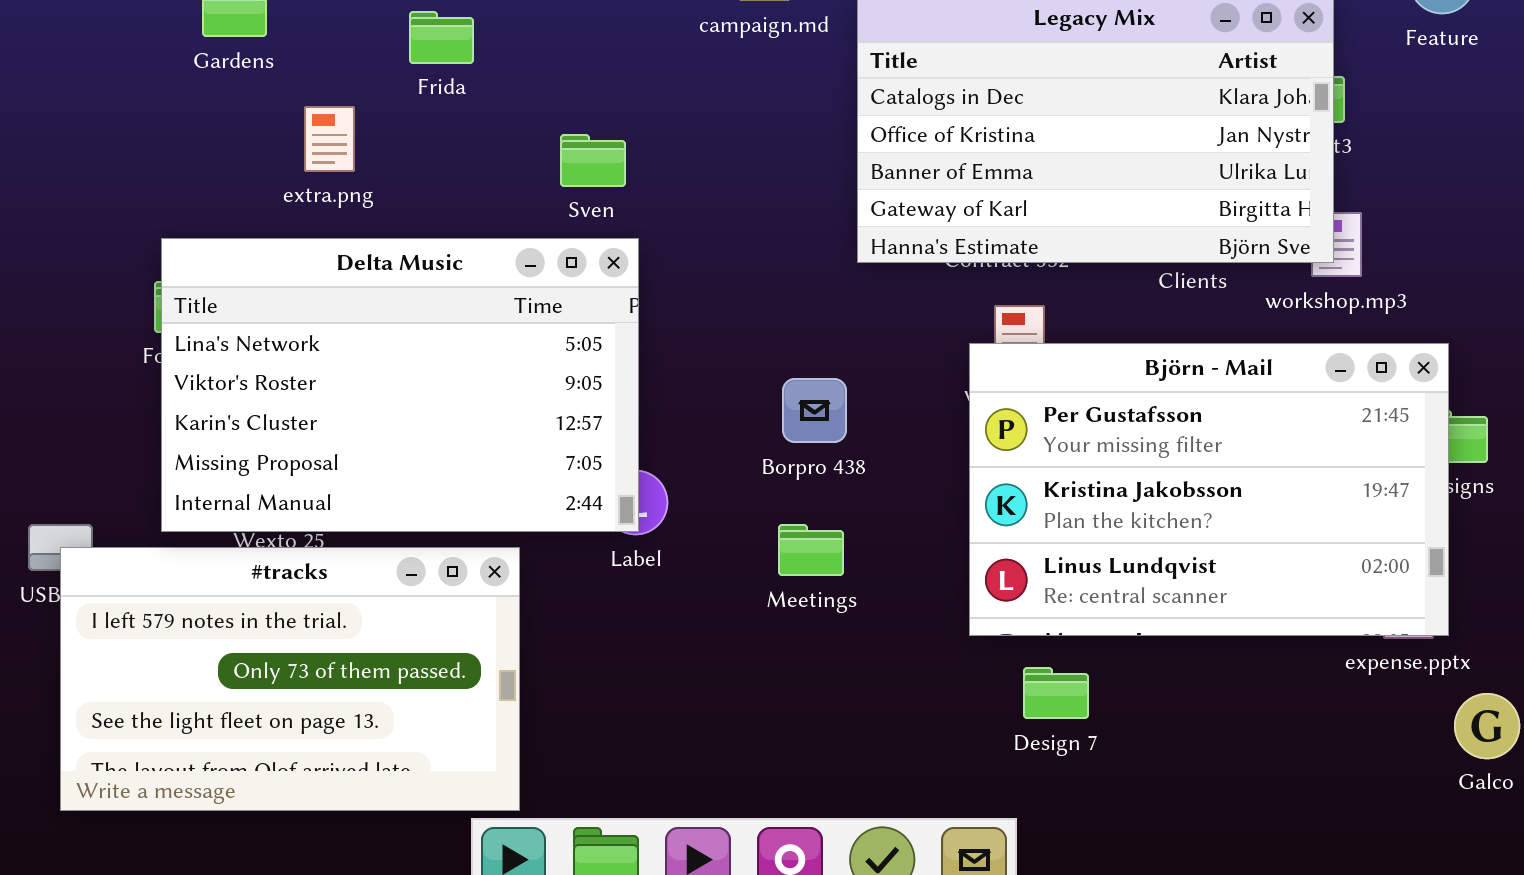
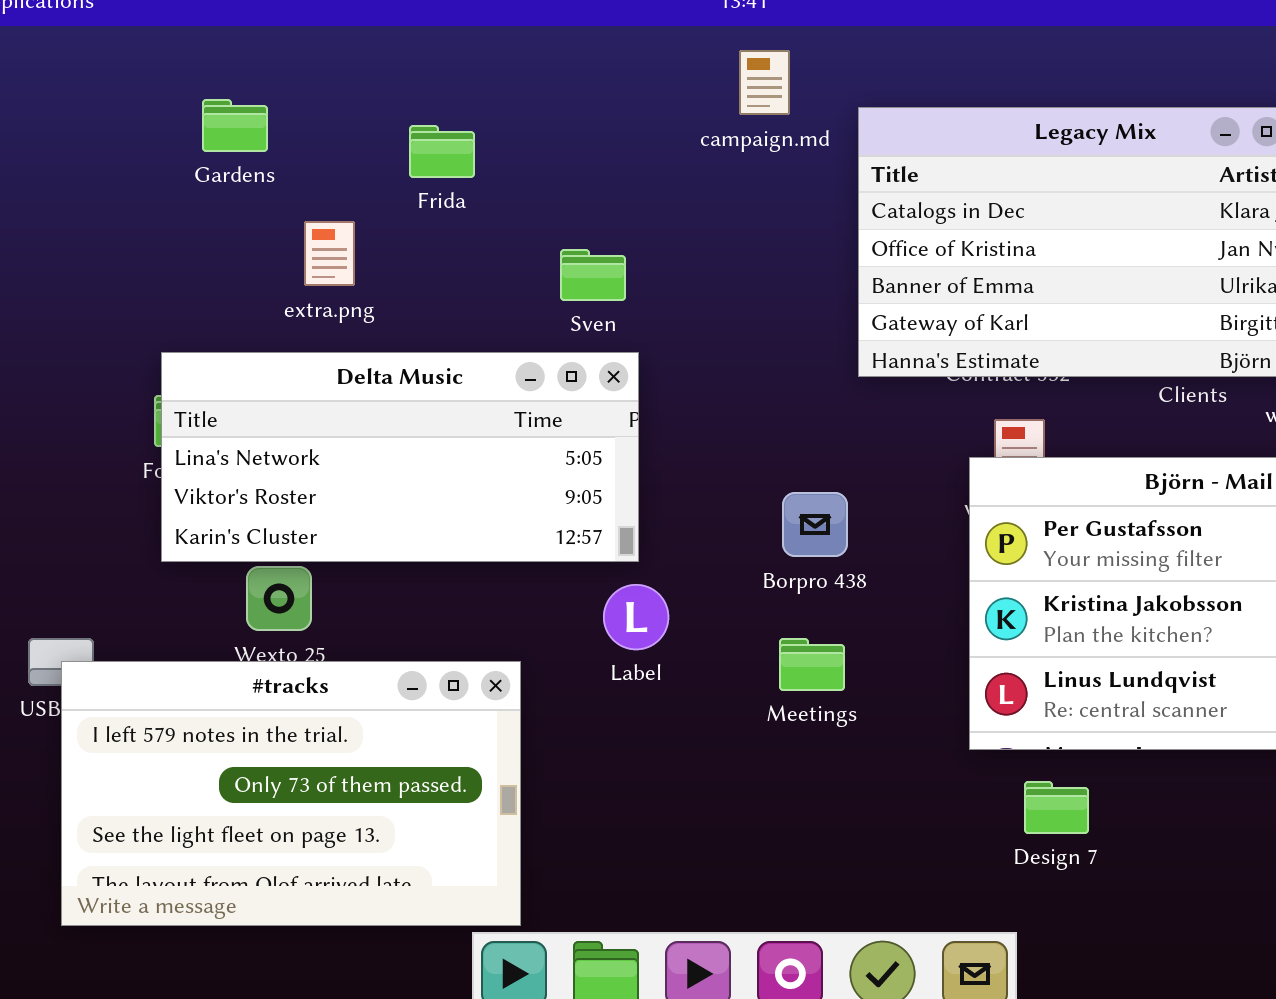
Delta Music: [161,238,639,532] -> [161,352,639,562], resized

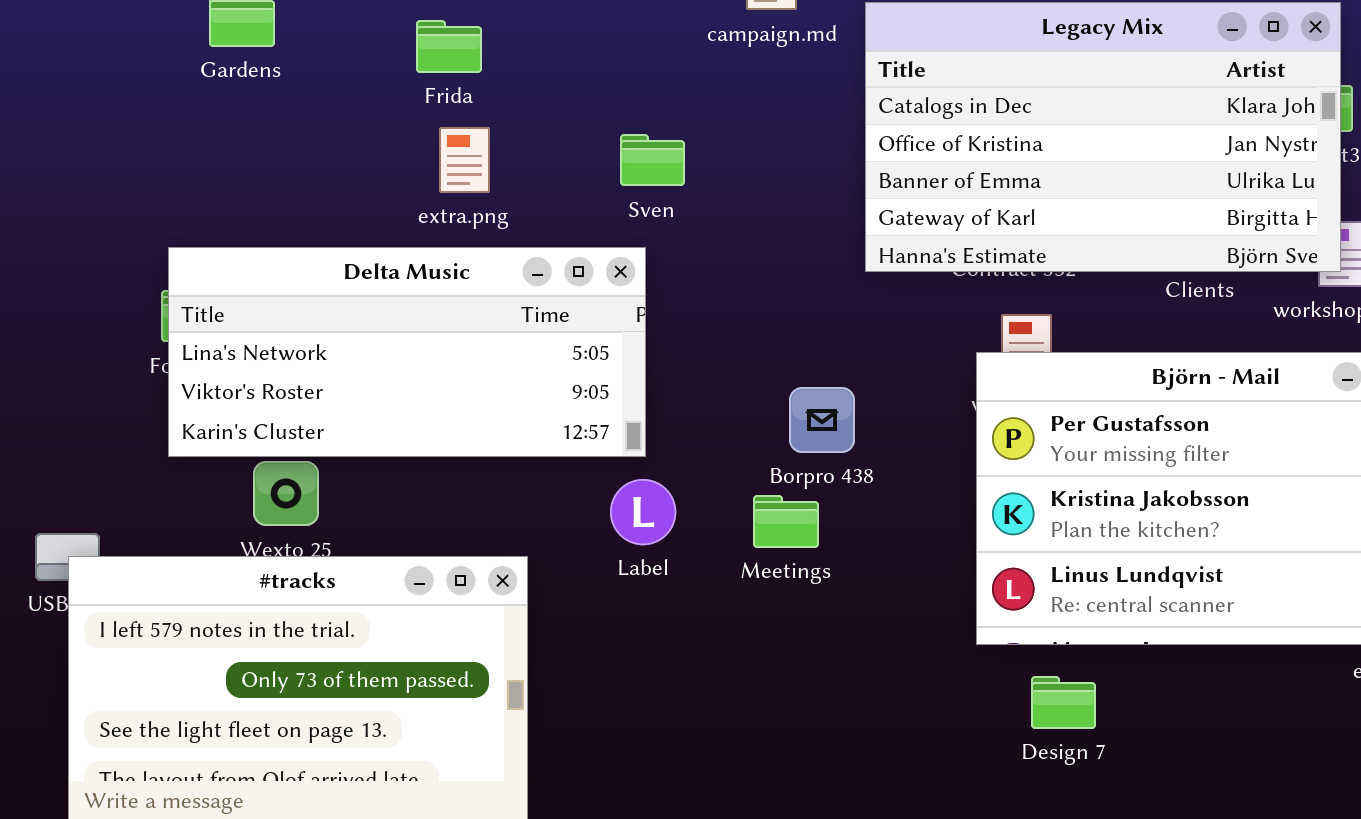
extra.png: [304,221,355,286] -> [439,127,490,193], moved
Sven: [560,249,626,301] -> [620,134,685,186], moved
Meetings: [779,638,845,691] -> [753,495,819,548], moved

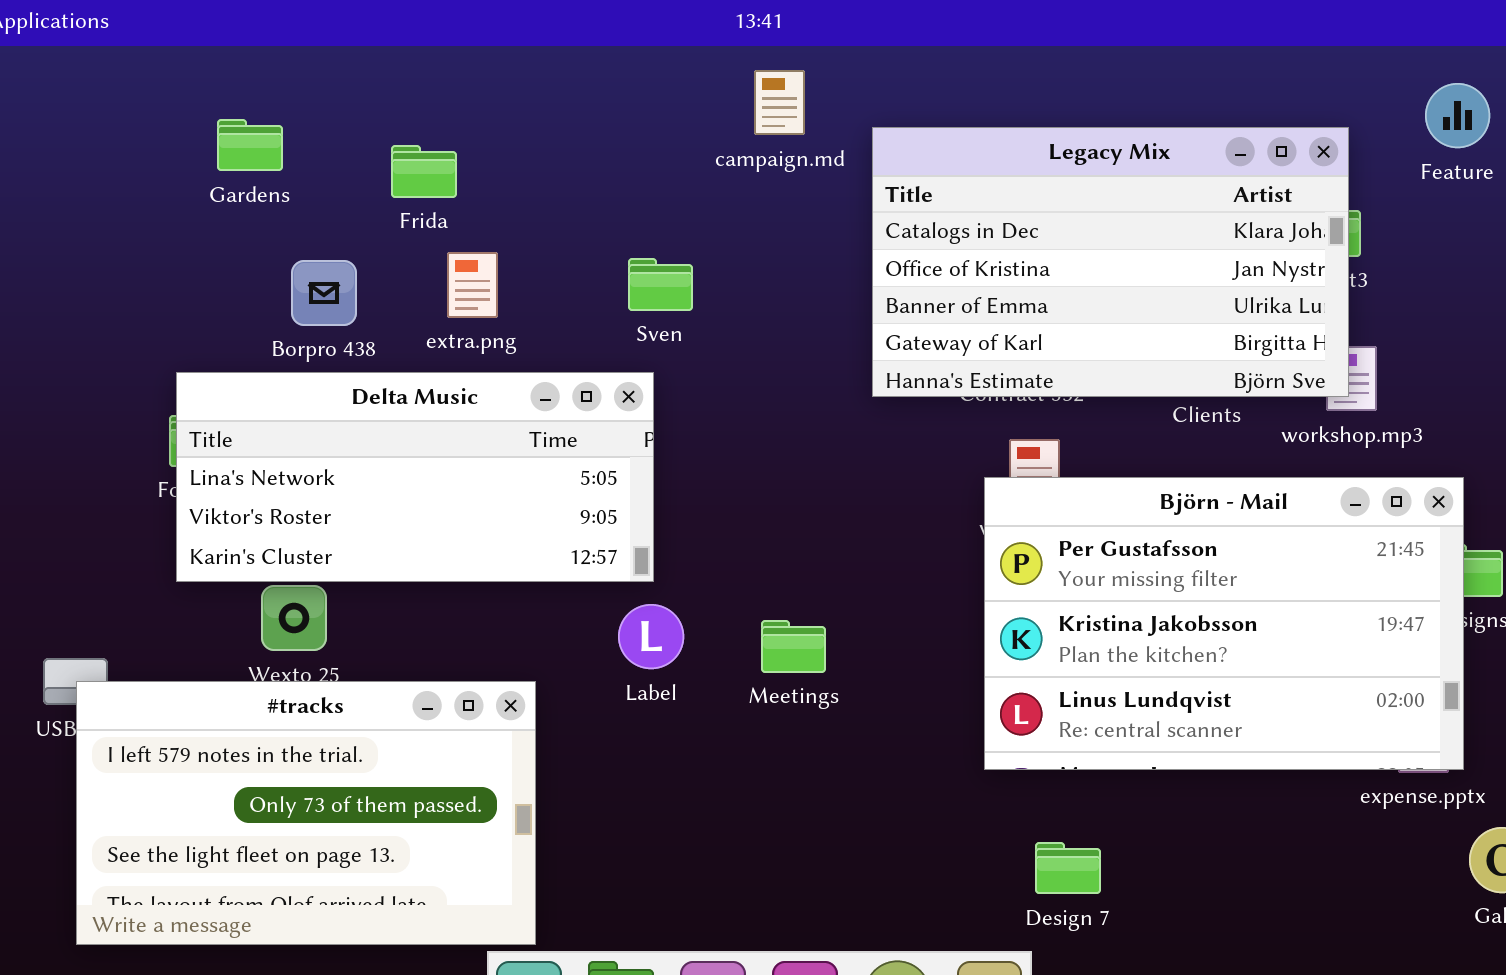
Frida: [416,20,482,73] -> [391,145,457,198], moved
Borpro 438: [789,387,855,453] -> [291,260,357,326], moved
Design 7: [1031,676,1096,729] -> [1035,842,1101,894], moved

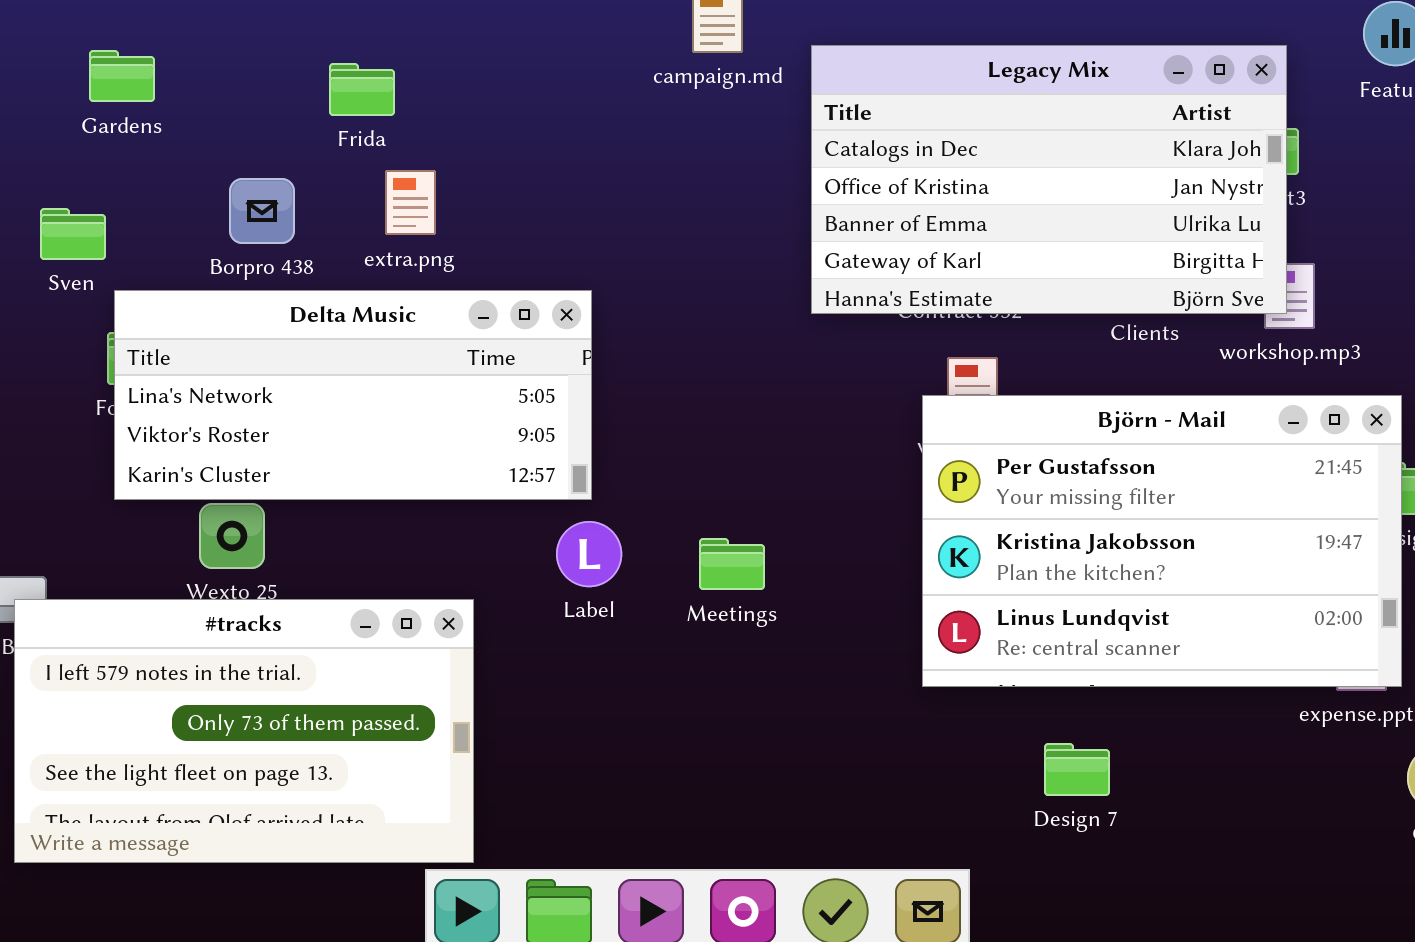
Gardens: [217,119,283,171] -> [89,50,155,102], moved
Sven: [628,258,693,311] -> [40,208,106,260], moved
Design 7: [1035,842,1101,894] -> [1044,743,1110,796], moved

